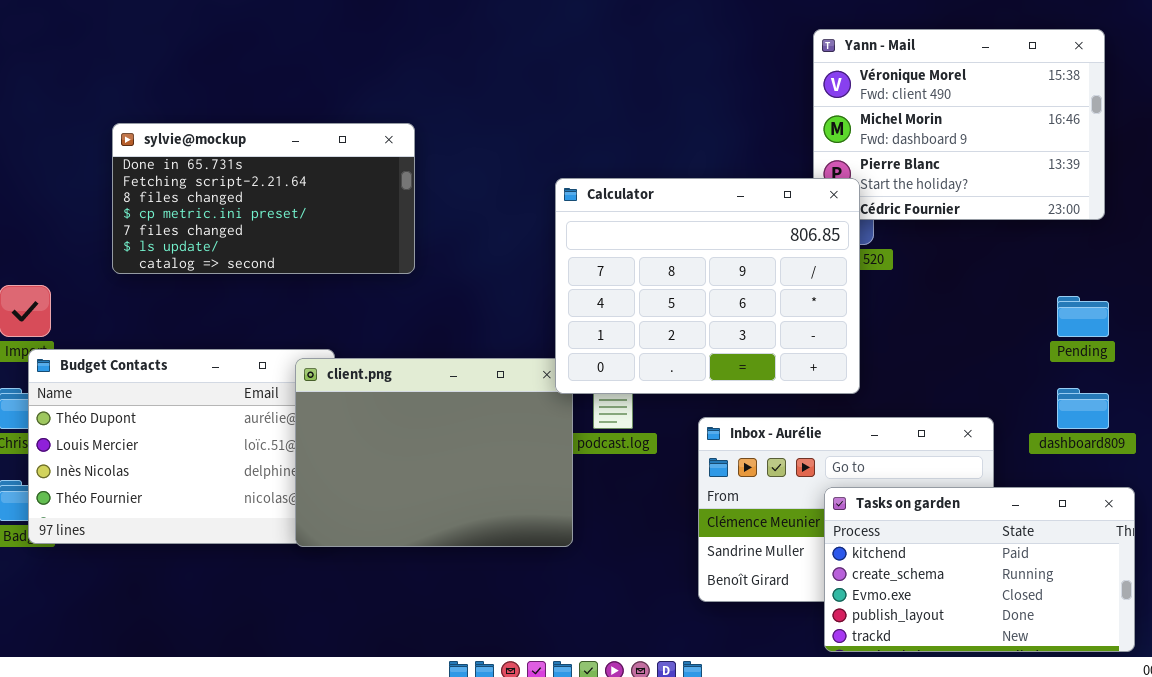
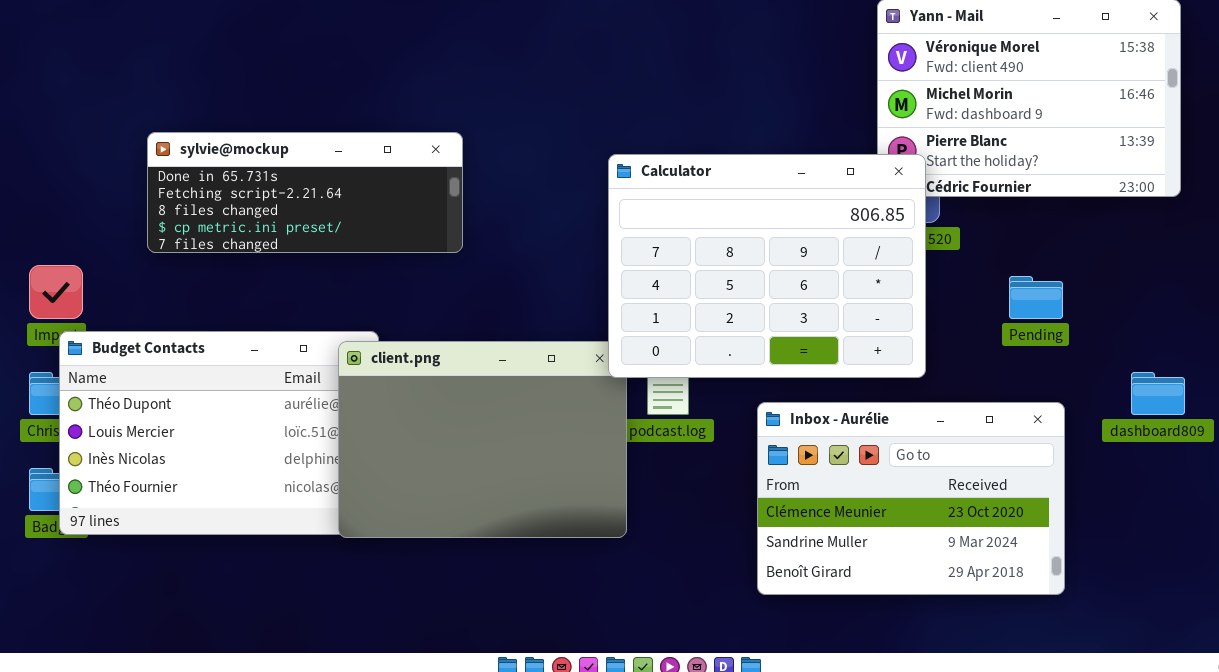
sylvie@mockup: [112,123,415,274] -> [147,132,463,253], resized
Pending: [1057,296,1109,337] -> [1009,276,1063,319], moved
Tasks on garden: [824,487,1135,652] -> none, closed

